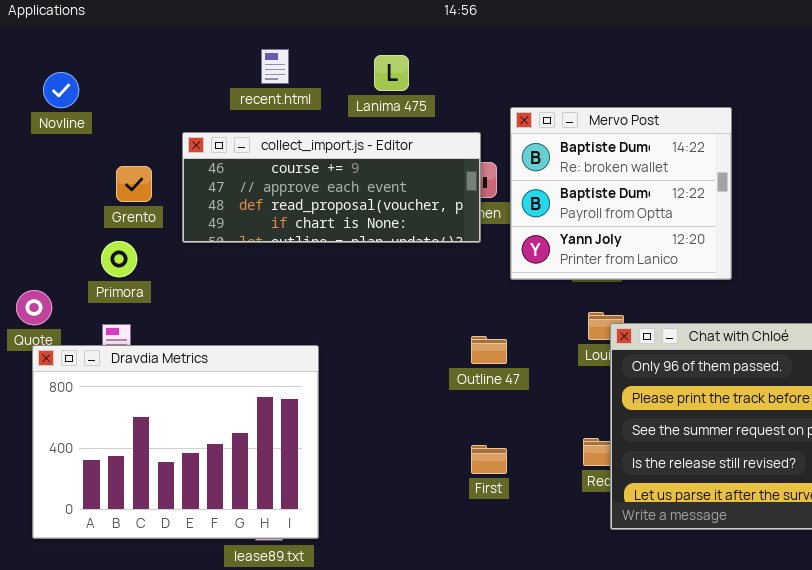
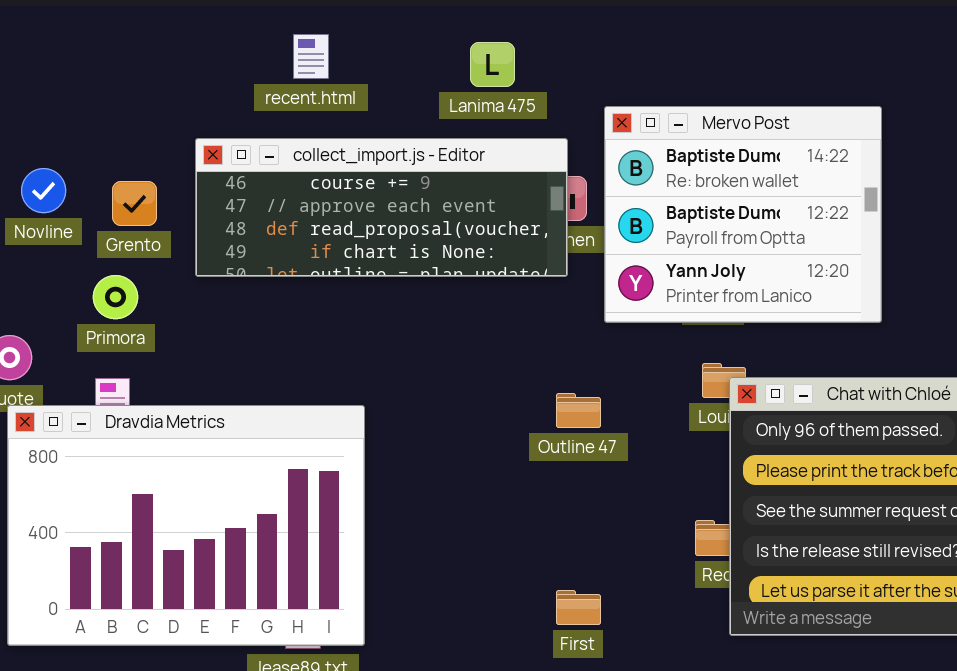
Lanima 475: [374,55,409,91] -> [470,42,515,87], moved
Novline: [43,72,79,108] -> [21,168,66,213], moved
First: [471,445,507,474] -> [556,590,601,625], moved

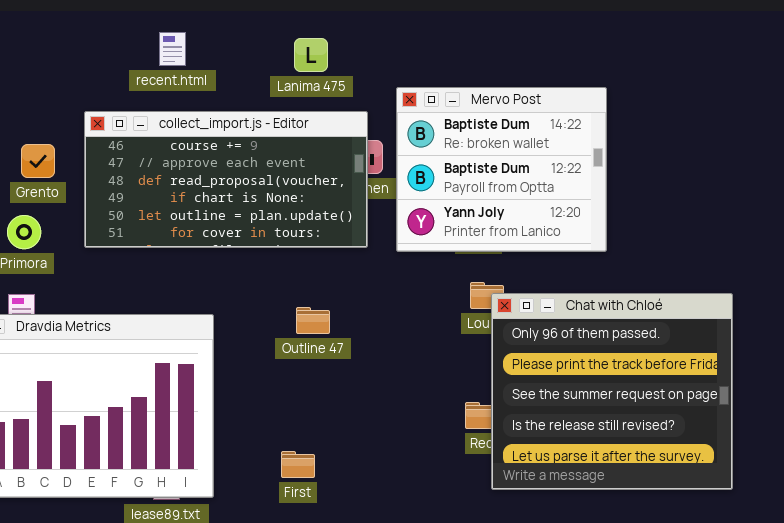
collect_import.js - Editor: [195,138,568,277] -> [84,111,368,248], resized
Outline 47: [556,393,601,428] -> [296,307,330,334], moved
First: [556,590,601,625] -> [281,451,315,478], moved

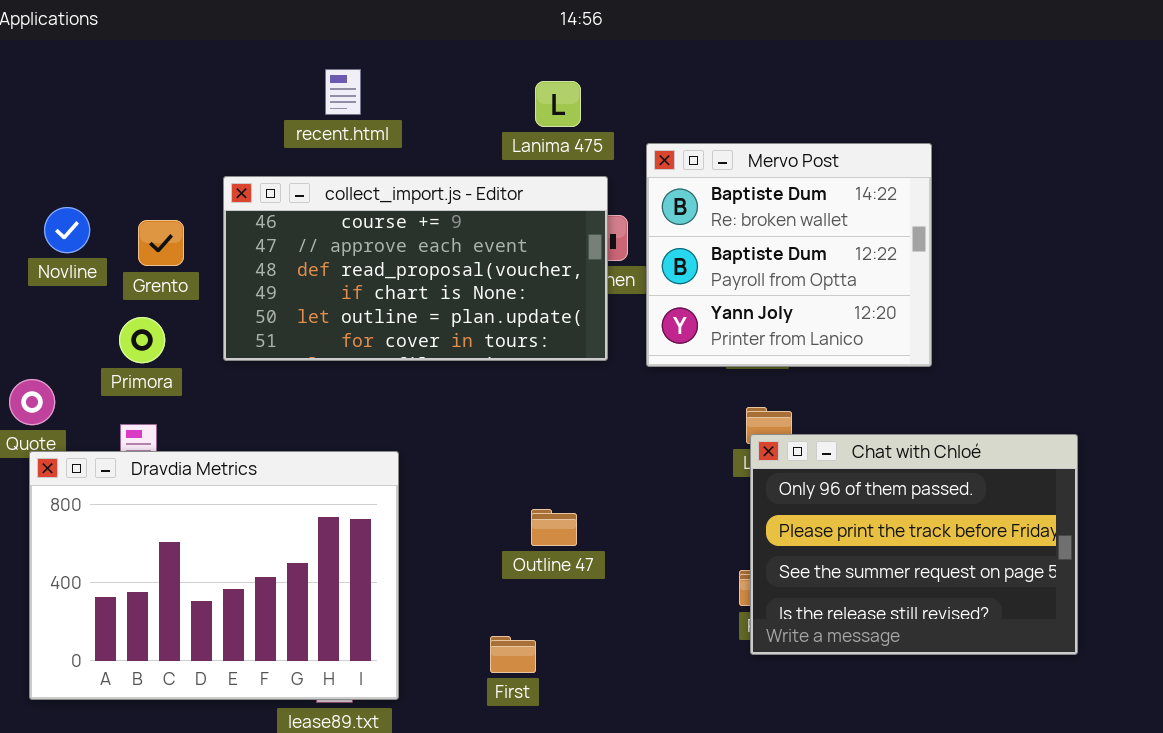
Lanima 475: [294,38,328,72] -> [535,81,581,127], moved
Chat with Chloé: [491,293,733,490] -> [750,434,1078,655], moved, resized
Outline 47: [296,307,330,334] -> [531,509,577,546], moved

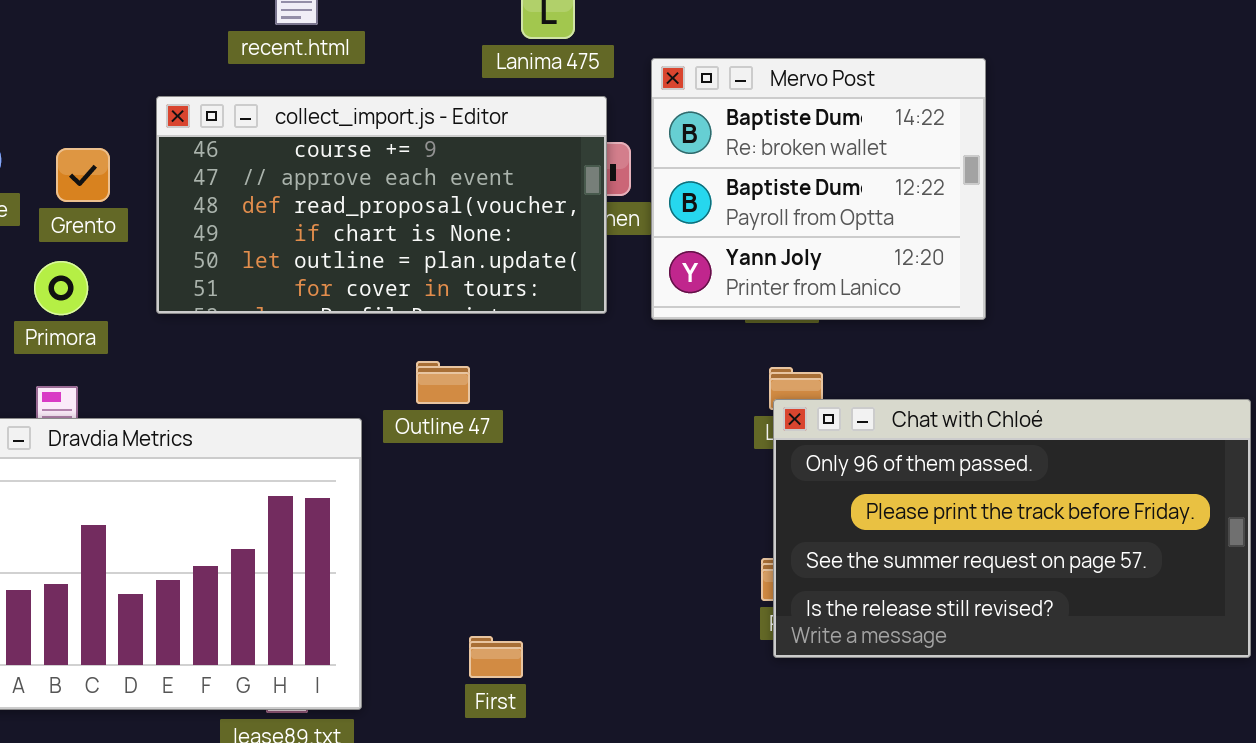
Chat with Chloé: [750,434,1078,655] -> [773,399,1251,658], resized
Outline 47: [531,509,577,546] -> [416,361,470,404], moved

